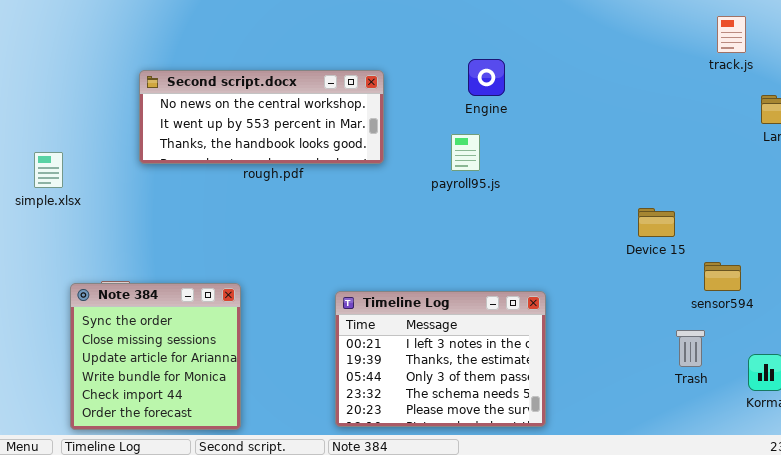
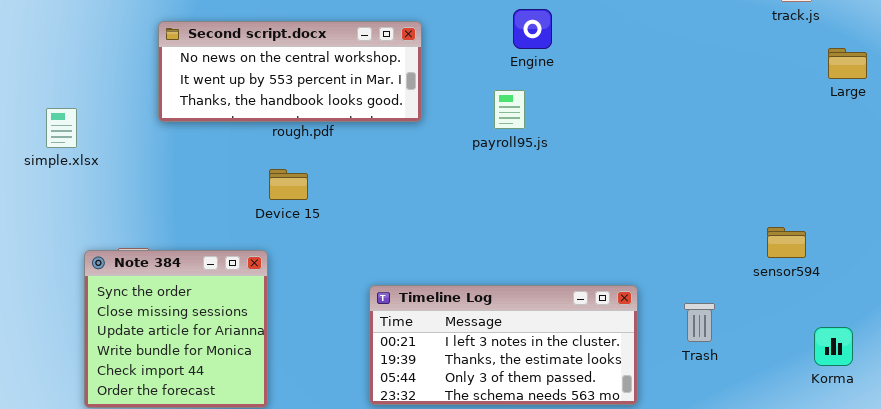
Device 15: [638,208,675,237] -> [269,169,308,200], moved
Timeline Log: [335,291,546,427] -> [369,285,638,405], resized
Trash: [676,330,705,367] -> [684,303,715,342], moved

